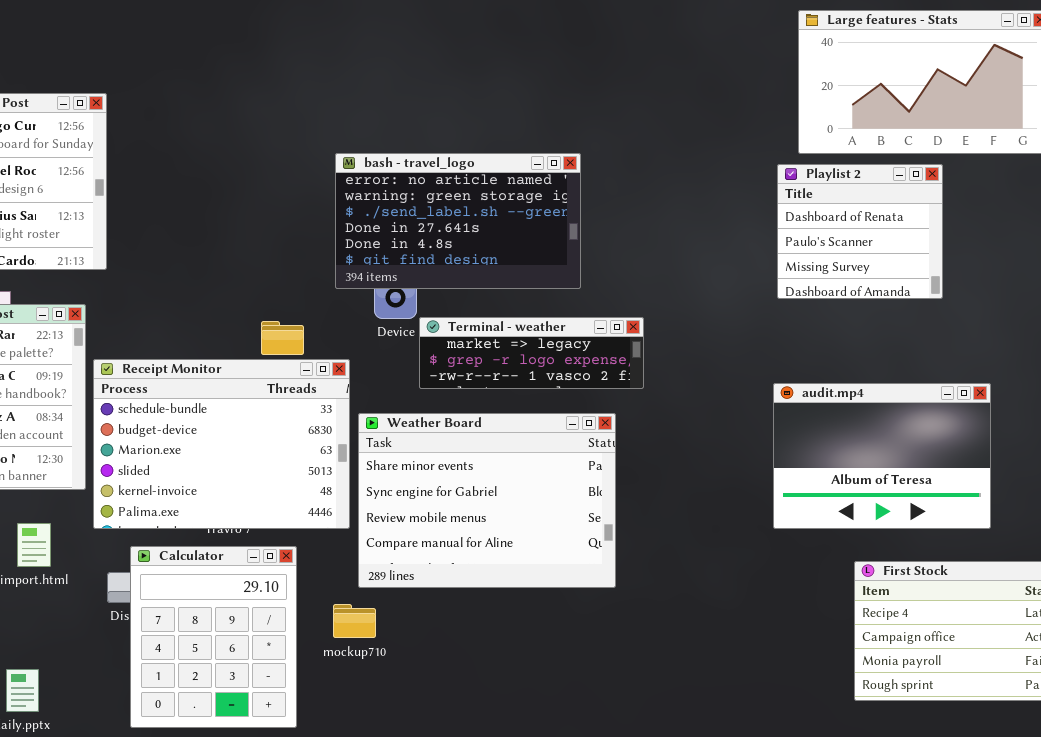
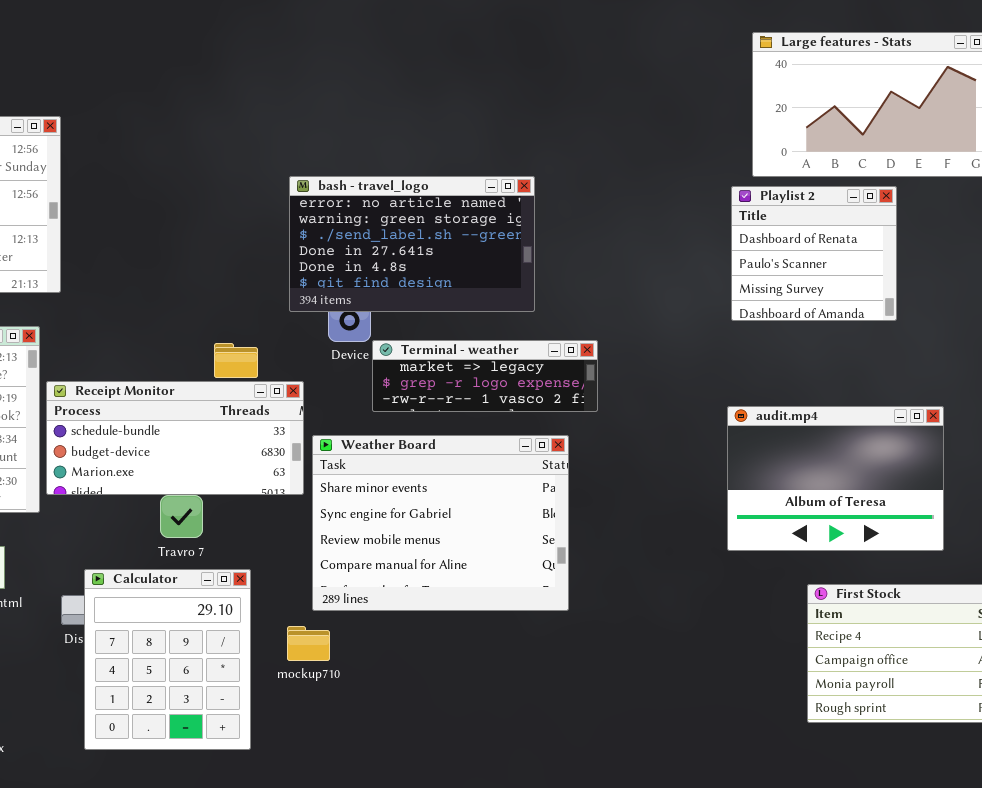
Receipt Monitor: [93,359,350,529] -> [46,381,304,495], resized

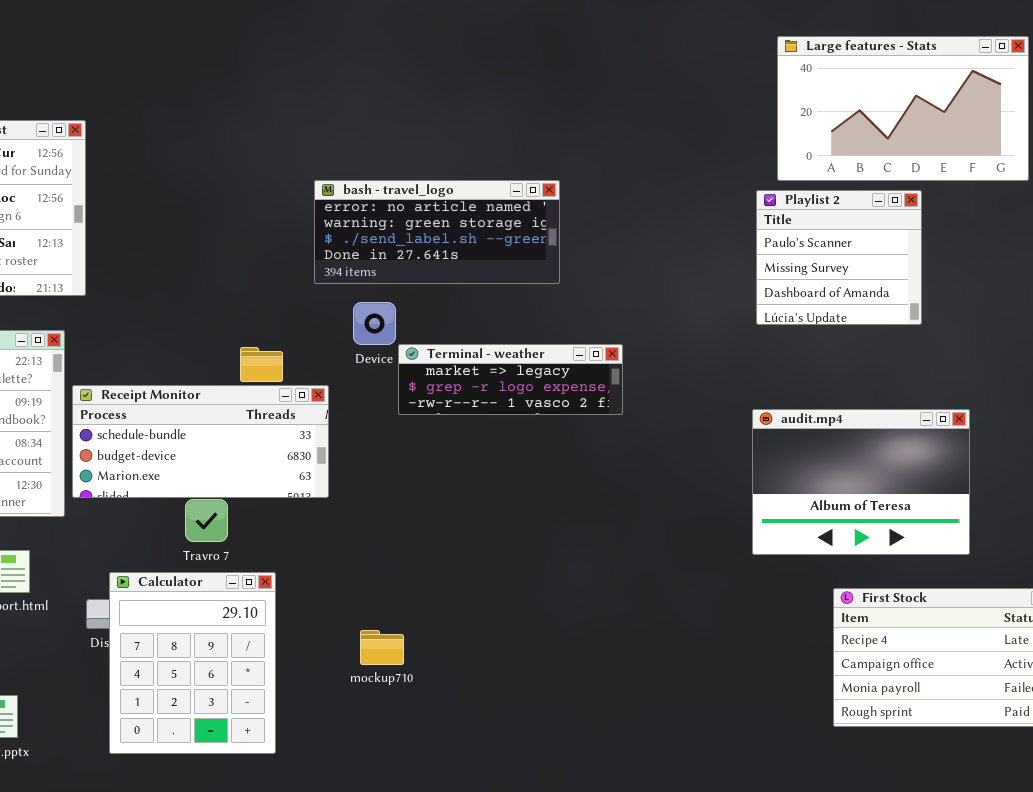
bash - travel_logo: [289,176,535,312] -> [314,180,560,284], resized
Playlist 2: [731,186,897,321] -> [756,190,922,325], scrolled down 1 row
Weather Board: [312,435,569,611] -> none, closed
mockup710: [287,626,330,661] -> [360,630,404,665], moved

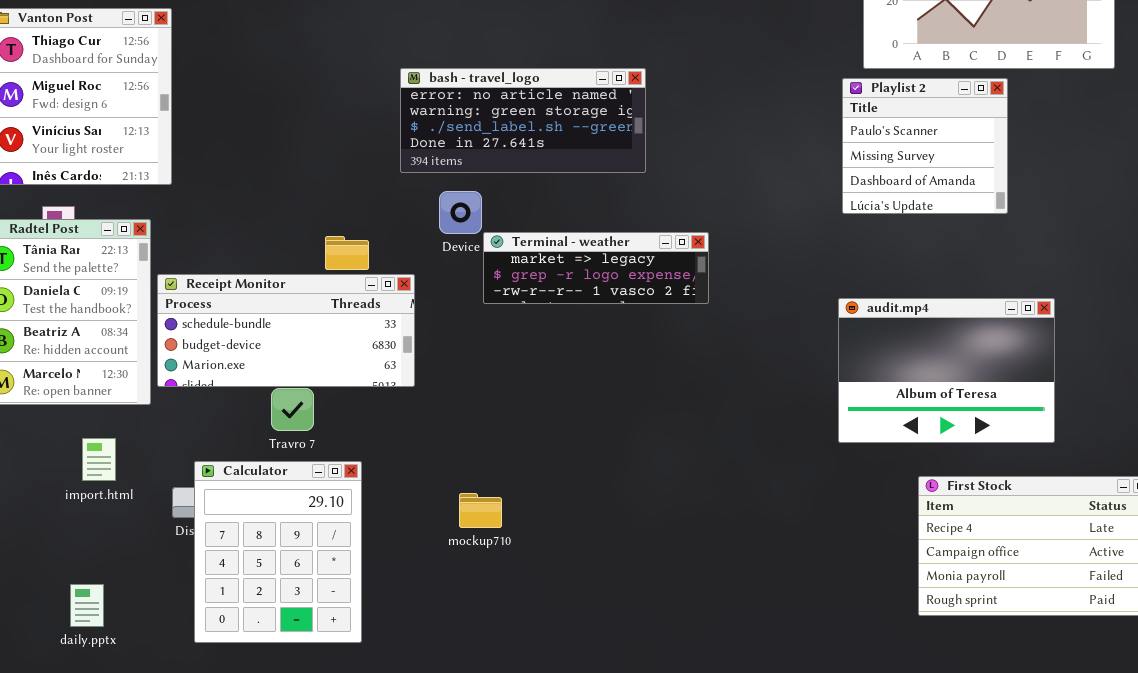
mockup710: [360,630,404,665] -> [459,493,502,528], moved

